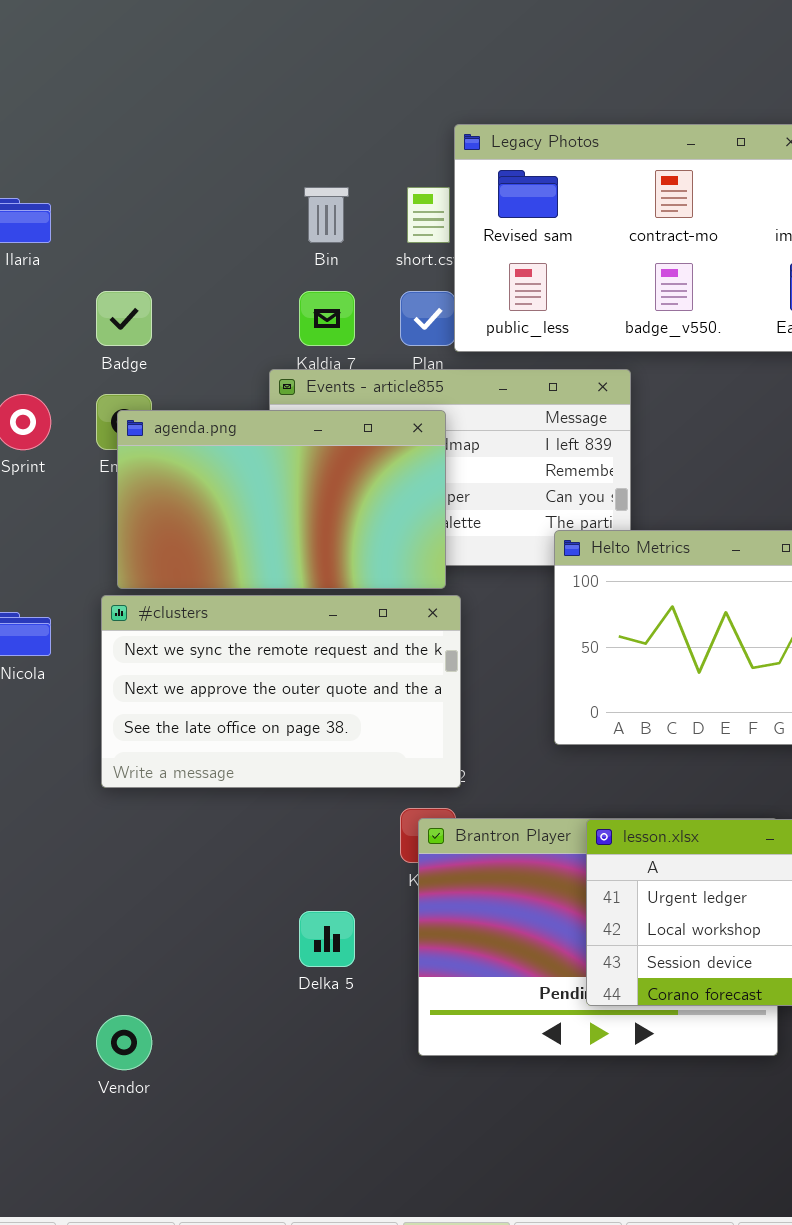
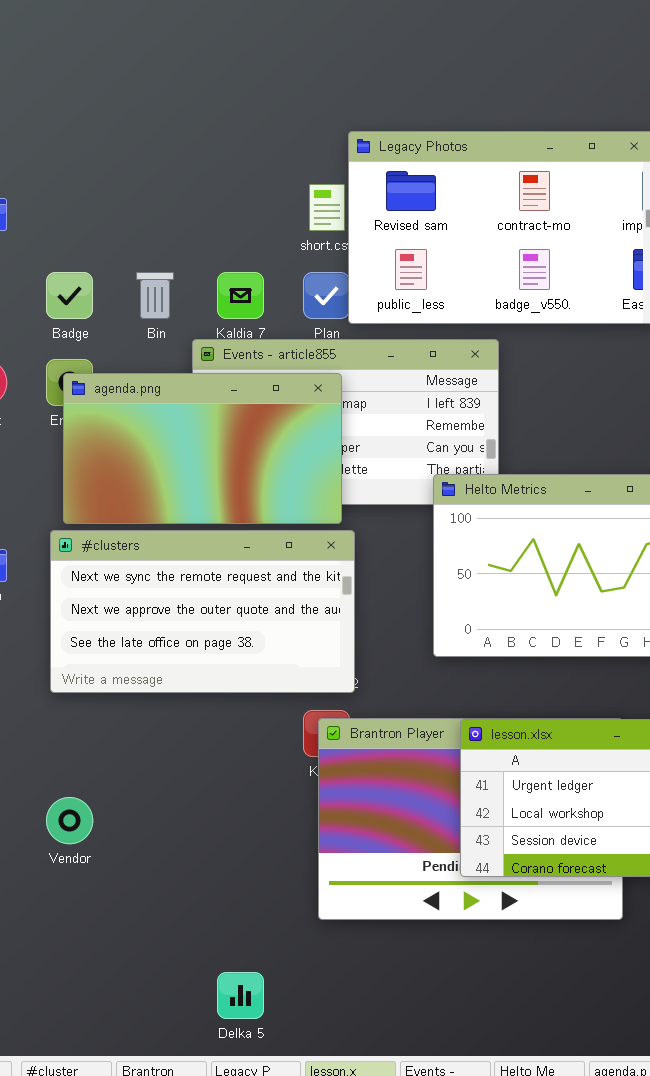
Bin: [304,187,349,243] -> [136,272,174,319], moved
Delka 5: [299,911,355,967] -> [217,972,264,1019], moved
Vendor: [96,1015,152,1070] -> [46,797,93,844], moved

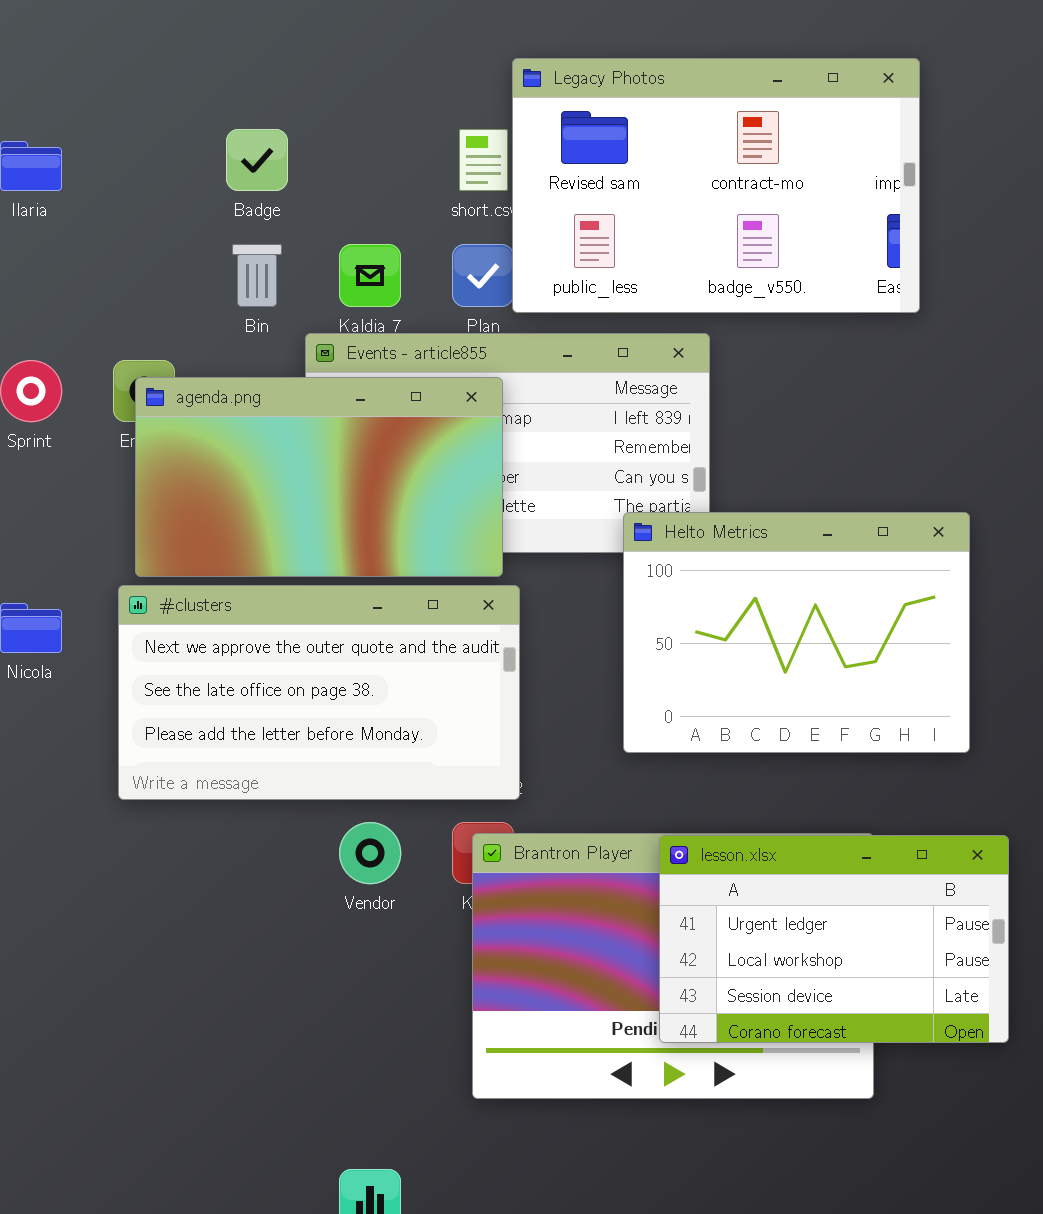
Badge: [46,272,93,319] -> [226,129,288,191], moved
#clusters: [50,530,355,693] -> [118,585,520,800], scrolled down 1 row
Vendor: [46,797,93,844] -> [339,822,401,884], moved

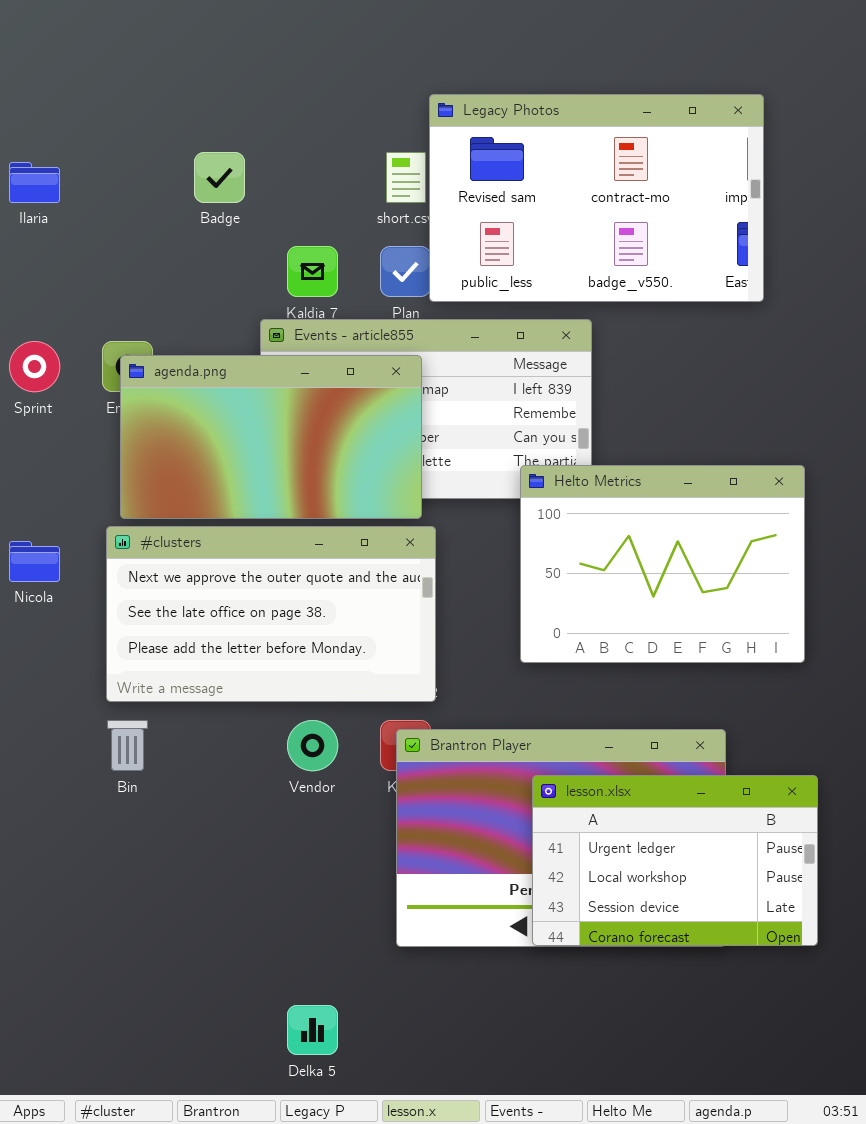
Bin: [232,244,282,307] -> [107,720,148,771], moved
lesson.xlsx: [659,835,1009,1043] -> [532,775,818,946], moved

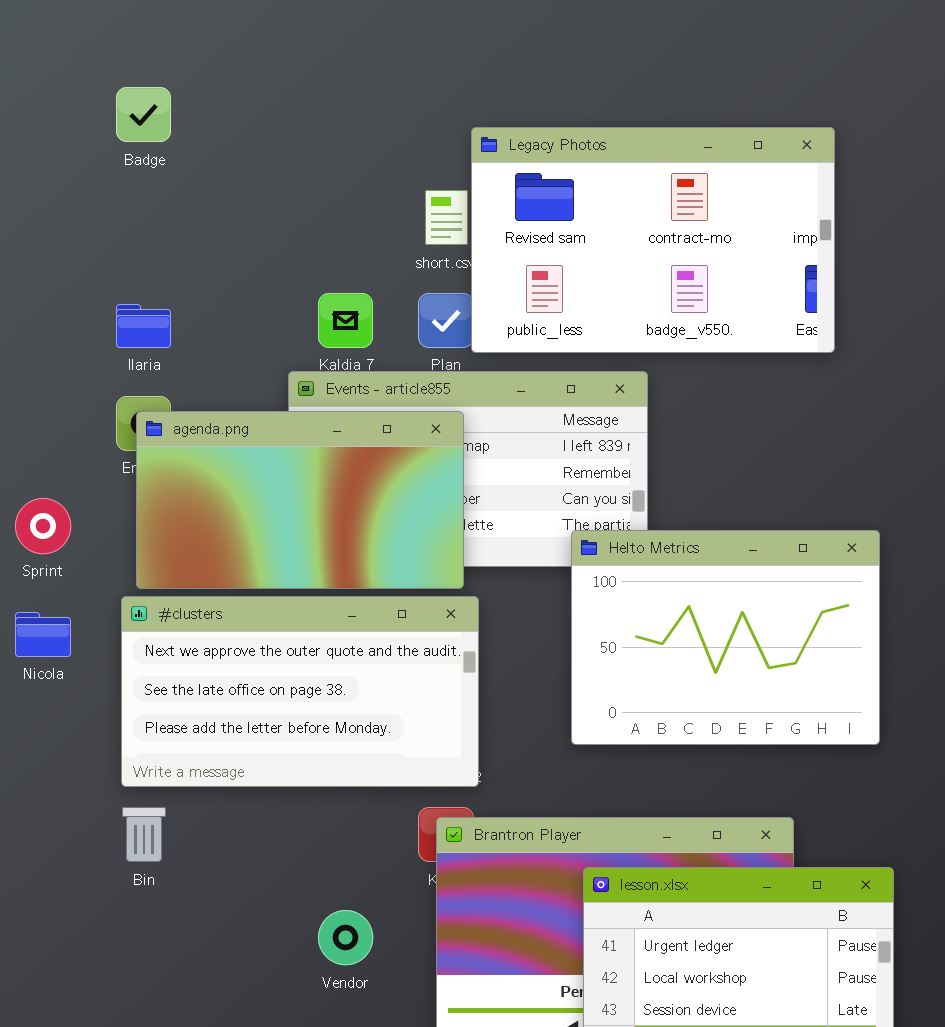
Badge: [194,152,245,203] -> [116,87,171,142], moved
Ilaria: [9,162,60,203] -> [116,304,171,348], moved
Sprint: [9,341,60,392] -> [15,498,71,554], moved
Vendor: [287,720,338,771] -> [318,910,373,965], moved

